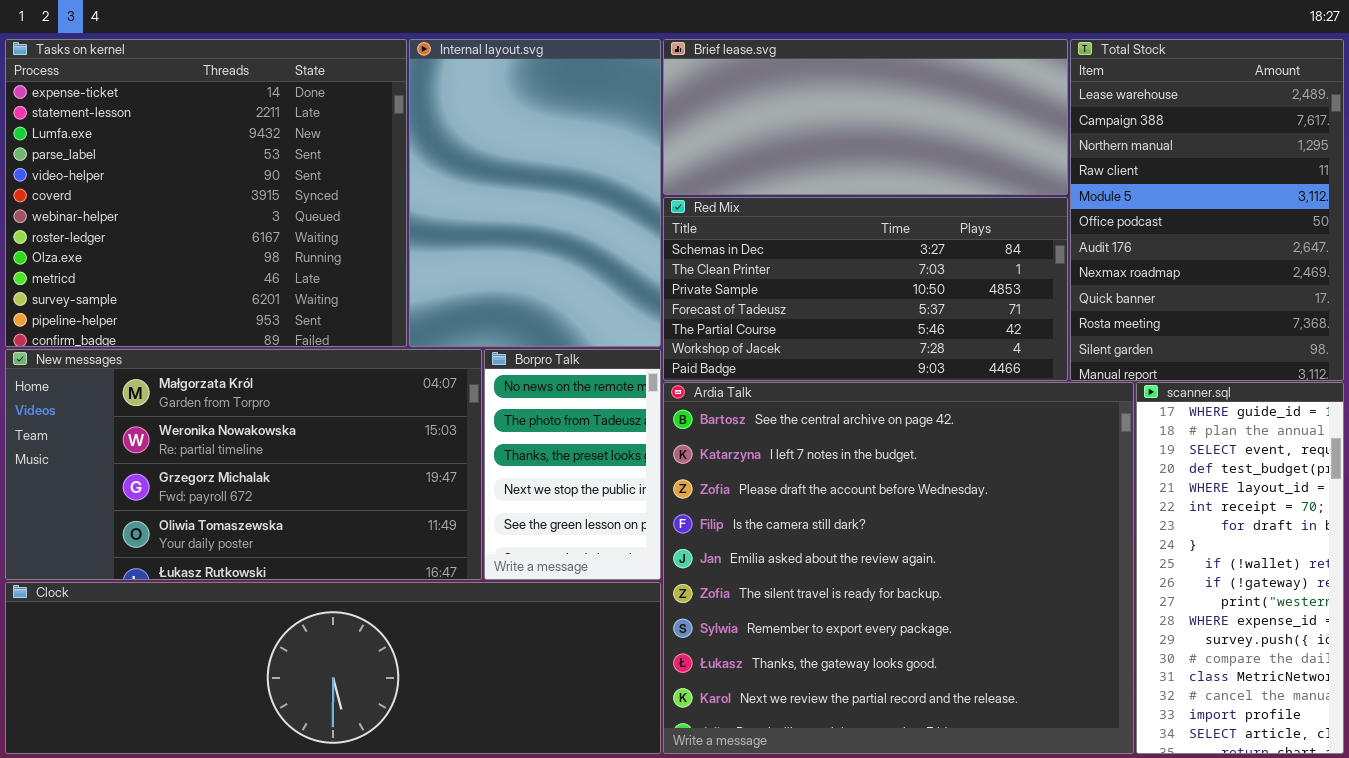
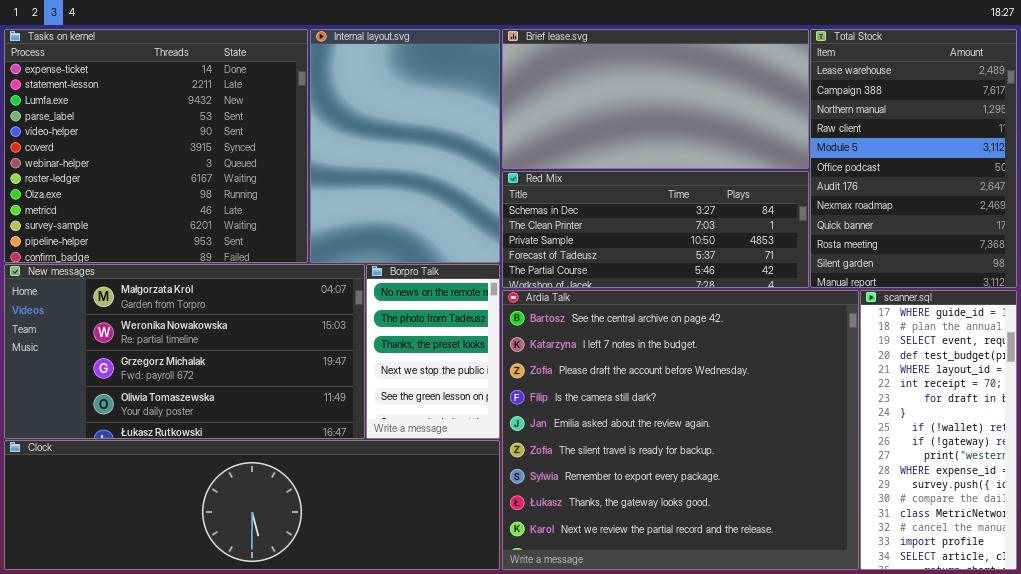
Brief lease.svg: [663,39,1068,195] -> [502,29,809,169], resized
Red Mix: [663,197,1068,381] -> [502,171,809,288], resized

